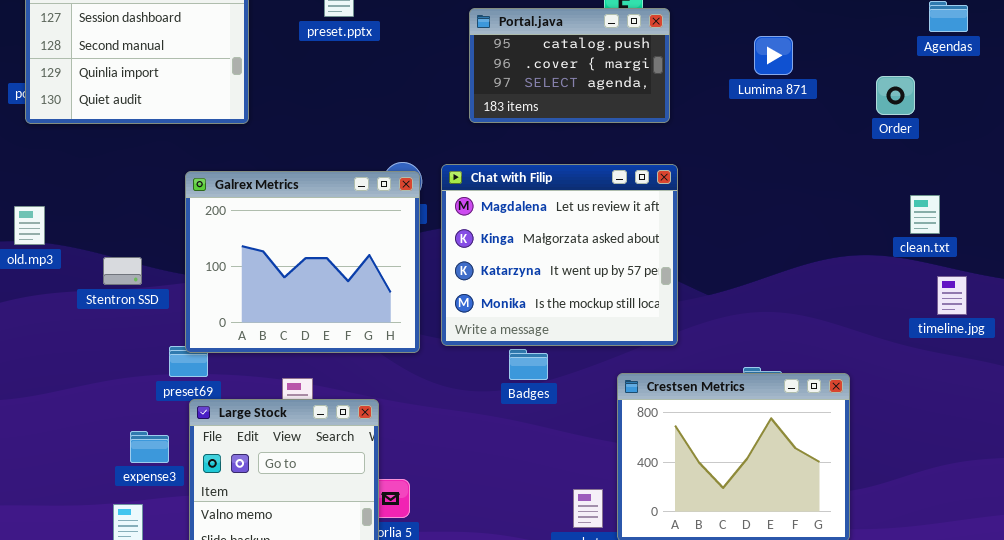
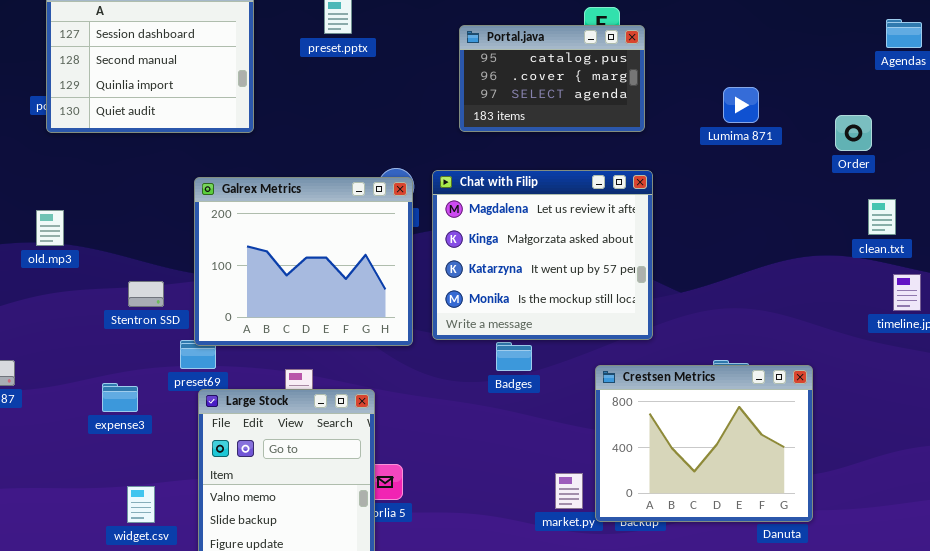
Lumima 871: [754,36,793,75] -> [723,87,759,123], moved
Order: [876,76,915,115] -> [835,115,872,151], moved
Stentron SSD: [103,257,142,285] -> [128,281,164,307], moved
expense3: [130,431,169,463] -> [102,383,138,412], moved

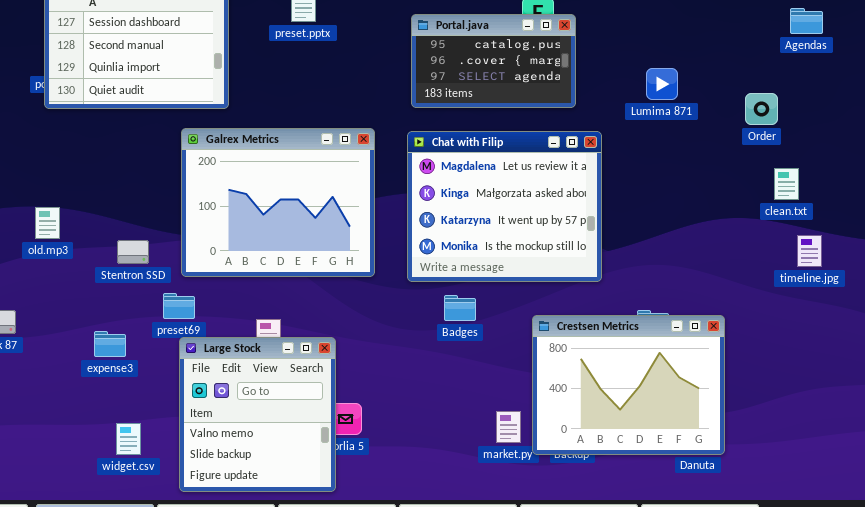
Chat with Filip: [432,170,653,340] -> [407,131,602,282], moved
Galrex Metrics: [194,177,413,346] -> [181,128,375,277], moved
old.mp3: [36,210,64,246] -> [35,207,60,239], moved

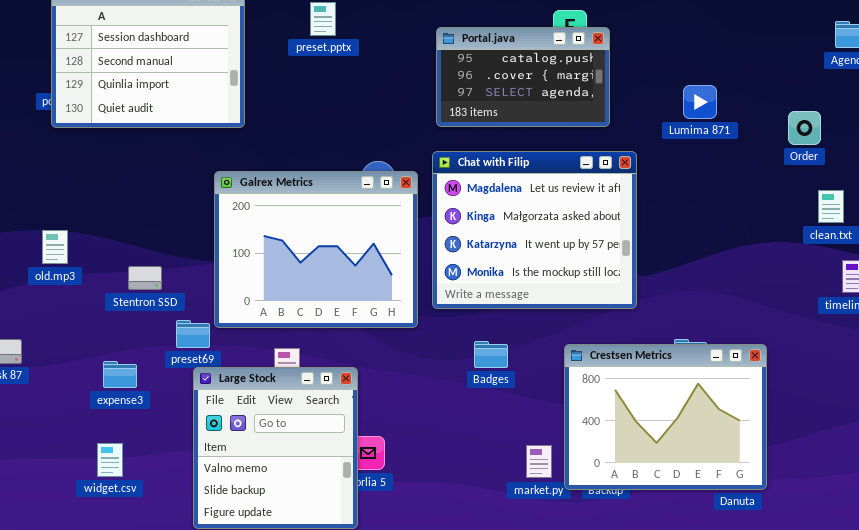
Galrex Metrics: [181,128,375,277] -> [214,171,418,328], moved
Badges: [444,295,476,321] -> [474,341,508,368], moved
widget.csv: [116,423,141,455] -> [97,443,123,477], moved

